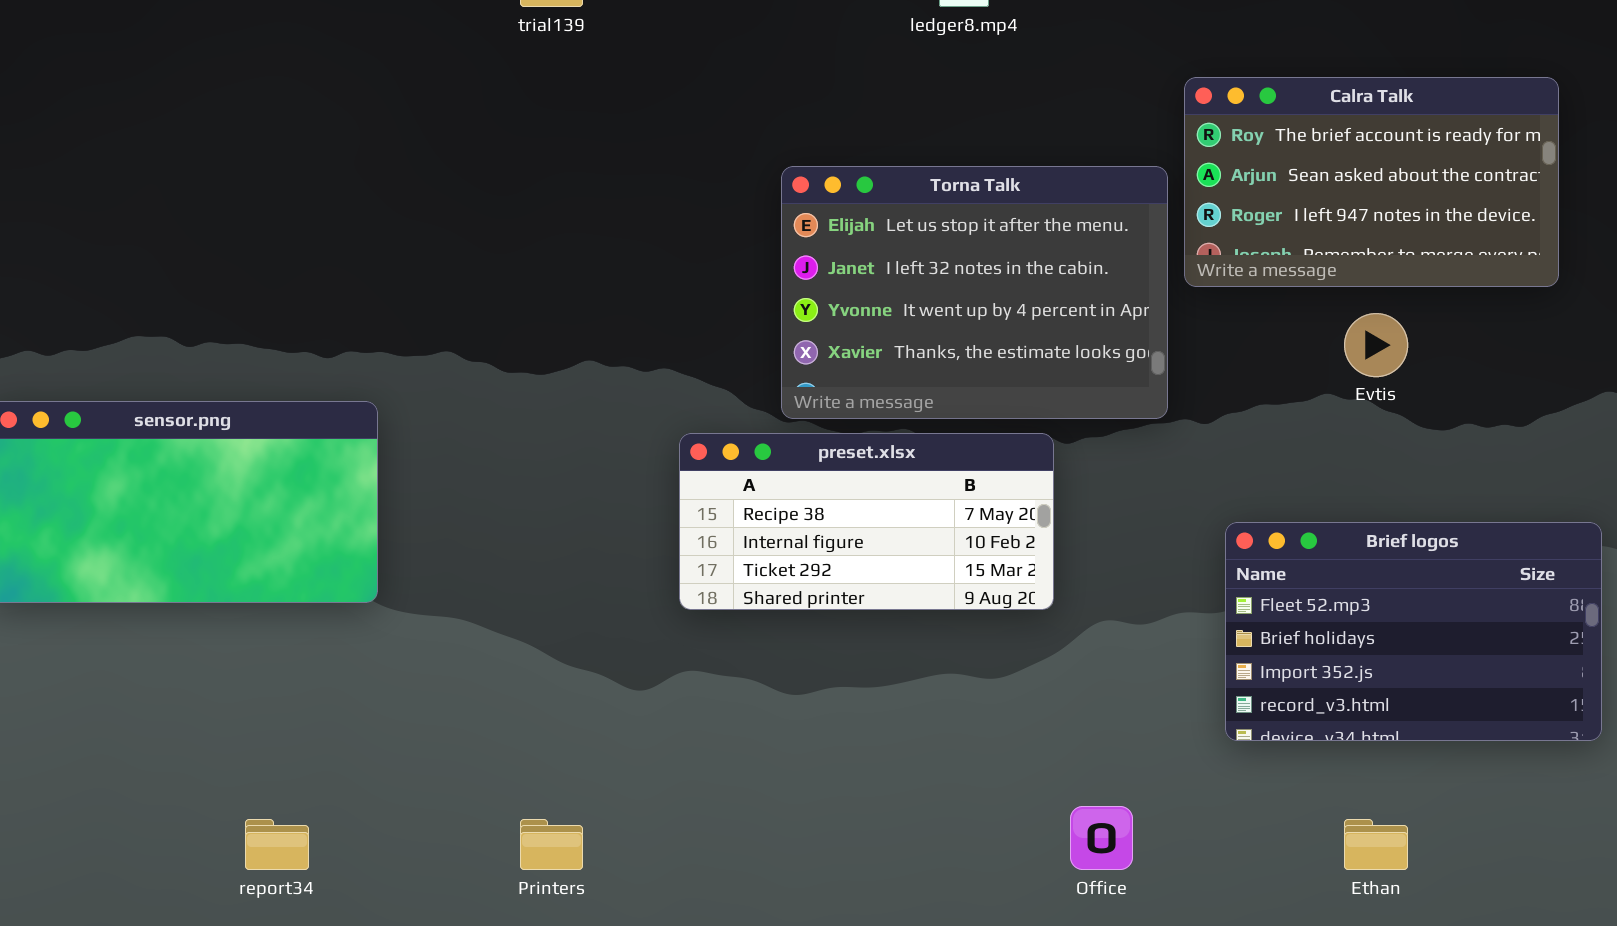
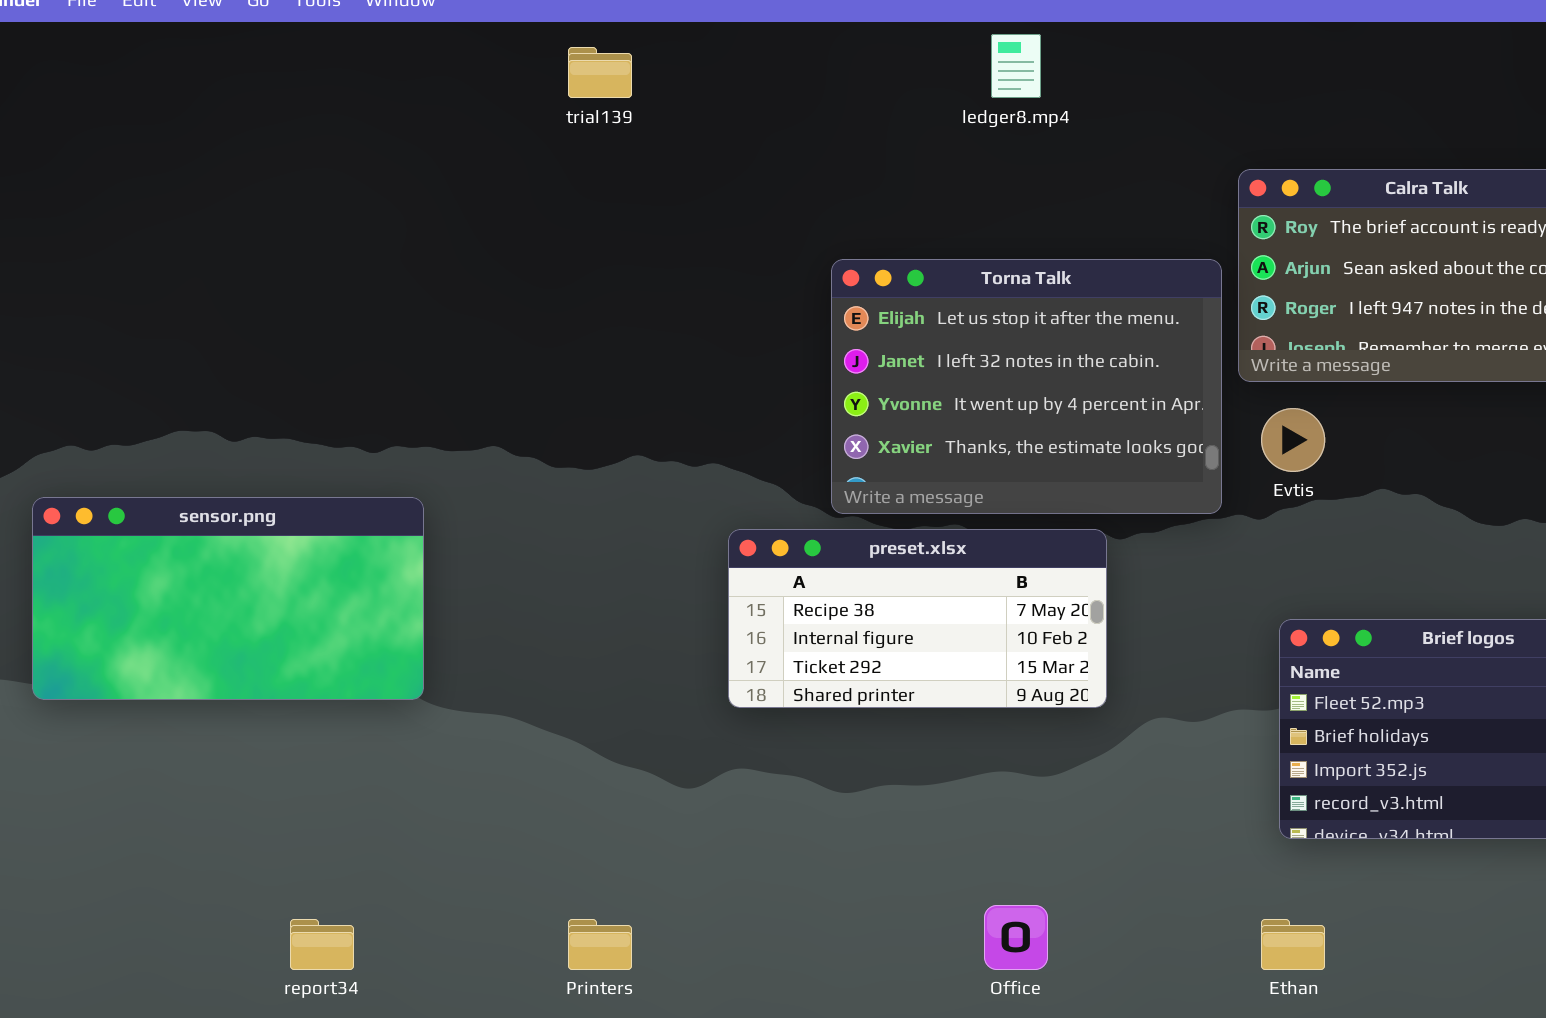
Evtis: [1344,313,1408,377] -> [1261,408,1325,472], moved
Office: [1070,806,1133,870] -> [984,905,1048,970], moved
Ethan: [1344,819,1408,870] -> [1261,919,1325,970], moved

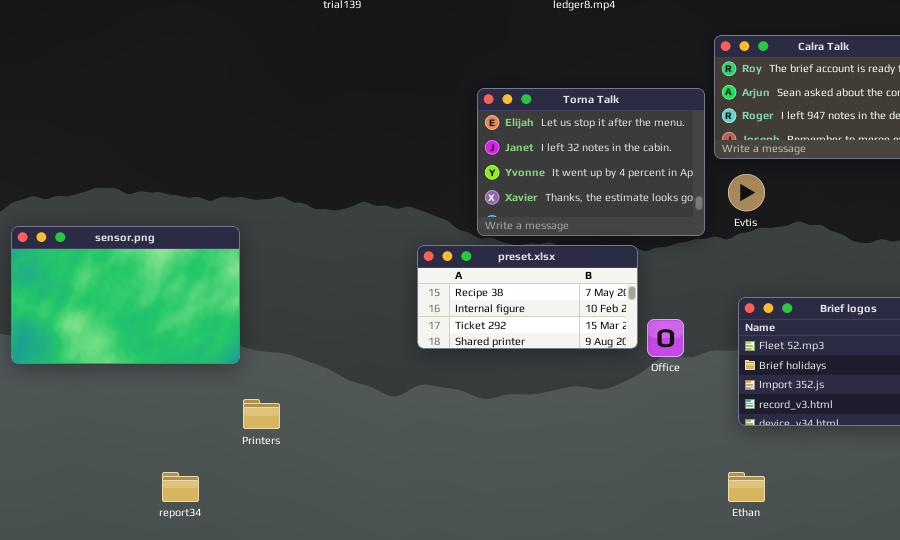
sensor.png: [32,497,424,700] -> [11,226,240,364], resized
Office: [984,905,1048,970] -> [647,319,684,357], moved
Printers: [568,919,632,970] -> [243,399,280,429], moved

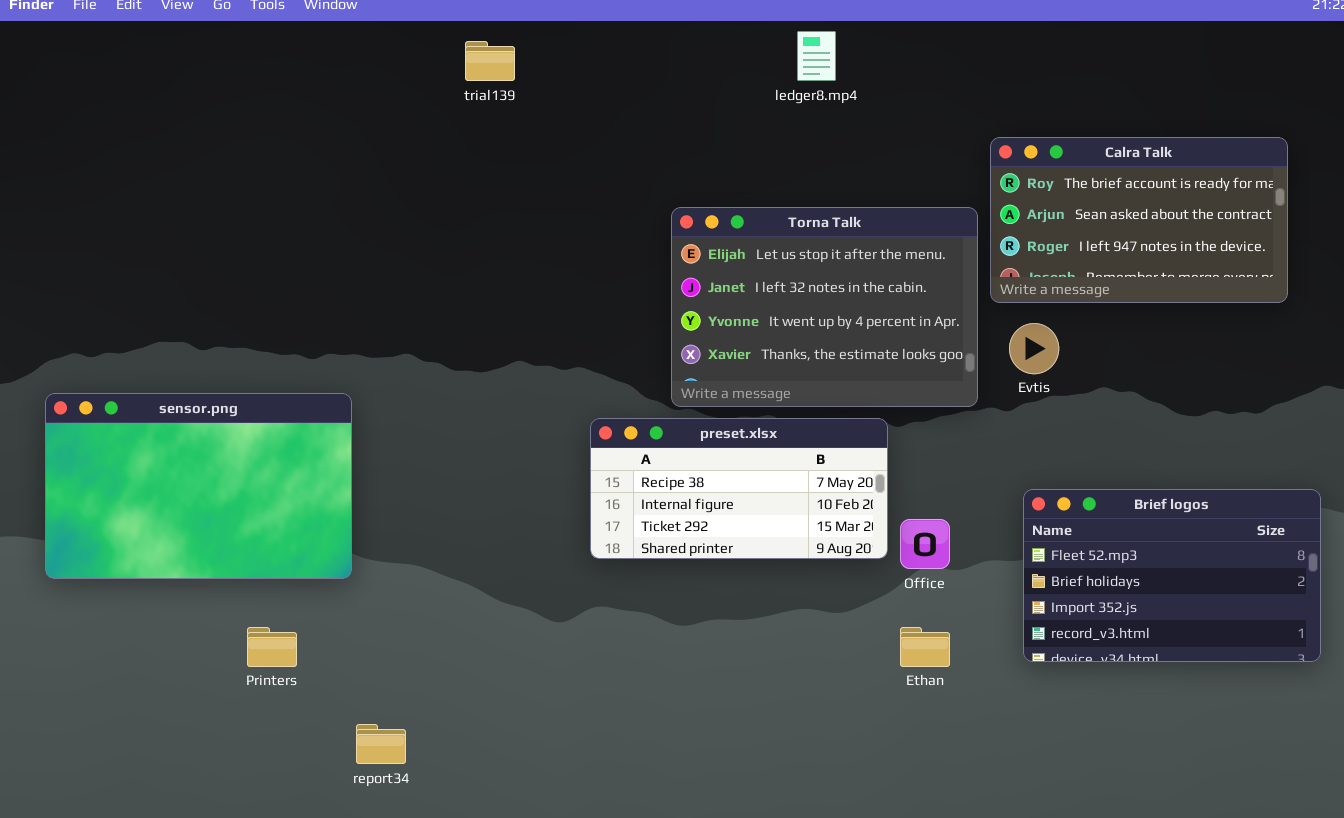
Printers: [243,399,280,429] -> [247,627,297,667], moved
report34: [162,472,199,502] -> [356,724,406,764], moved
Ethan: [728,472,765,502] -> [900,627,950,667], moved

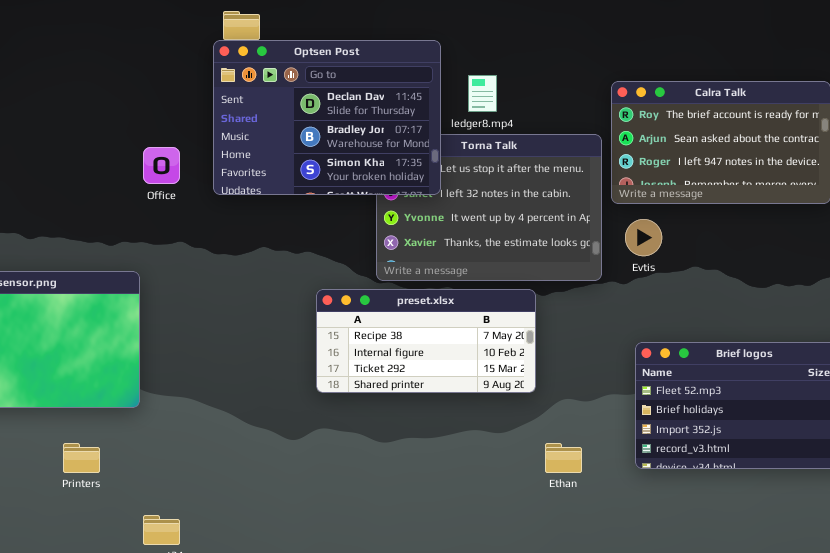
ledger8.mp4: [797,31,836,81] -> [468,75,497,112], moved
Optsen Post: none -> [213,40,441,195], opened
Office: [900,519,950,569] -> [143,147,180,184], moved

